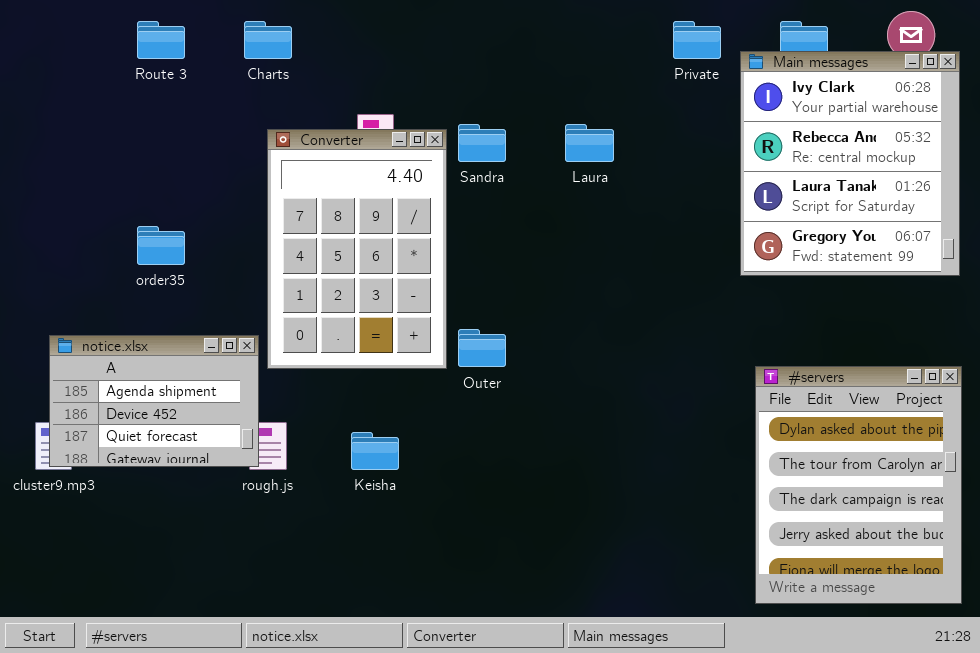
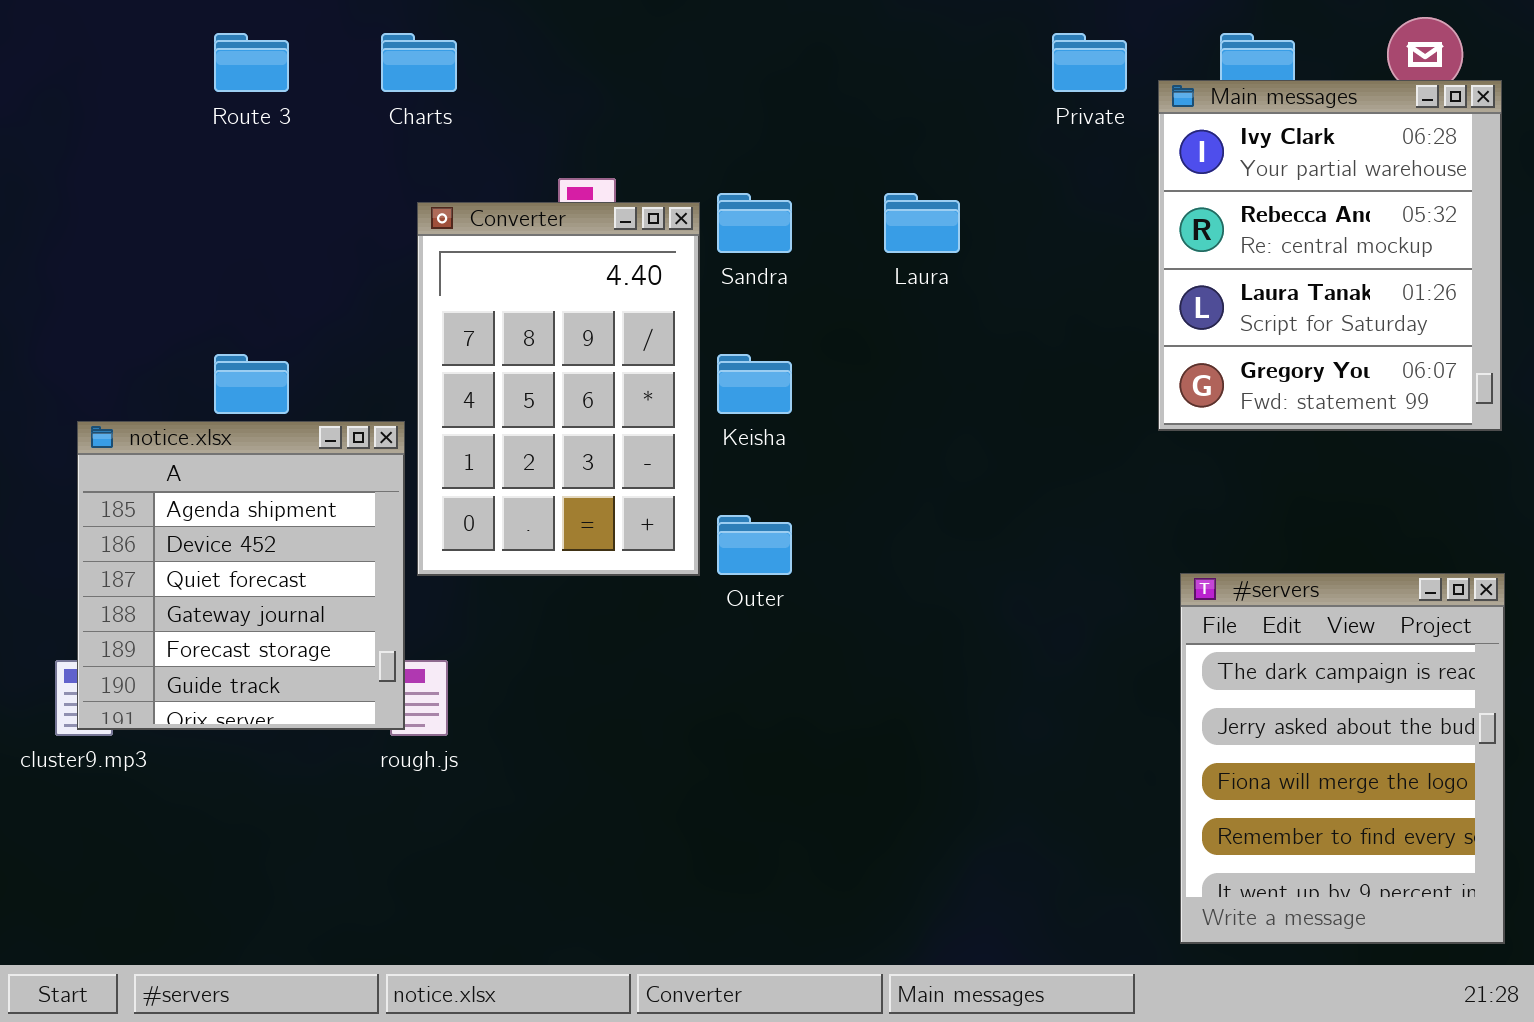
notice.xlsx: [49,335,259,467] -> [77,421,405,730], resized
#servers: [755,366,962,604] -> [1180,573,1505,944], scrolled down 2 rows
Keisha: [351,432,399,470] -> [717,354,792,414], moved

